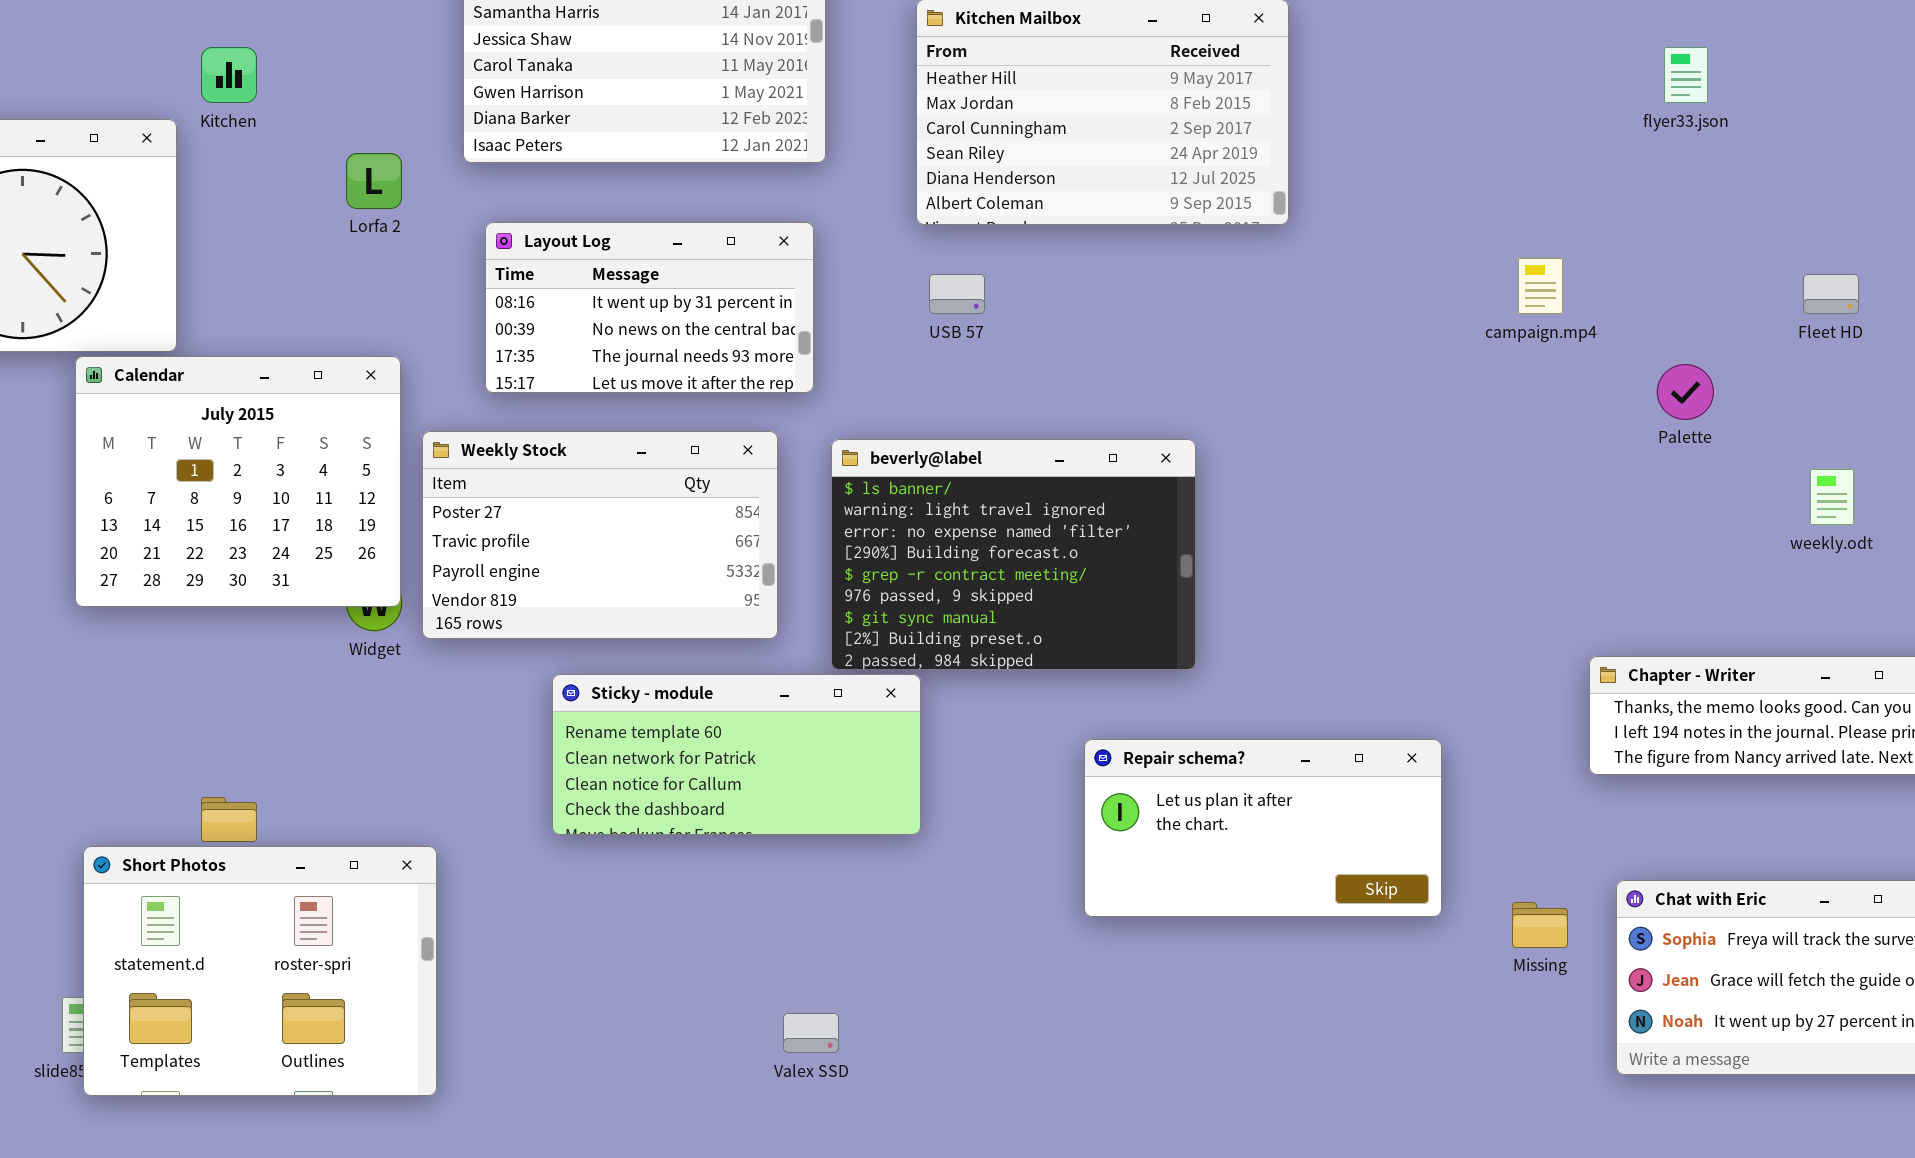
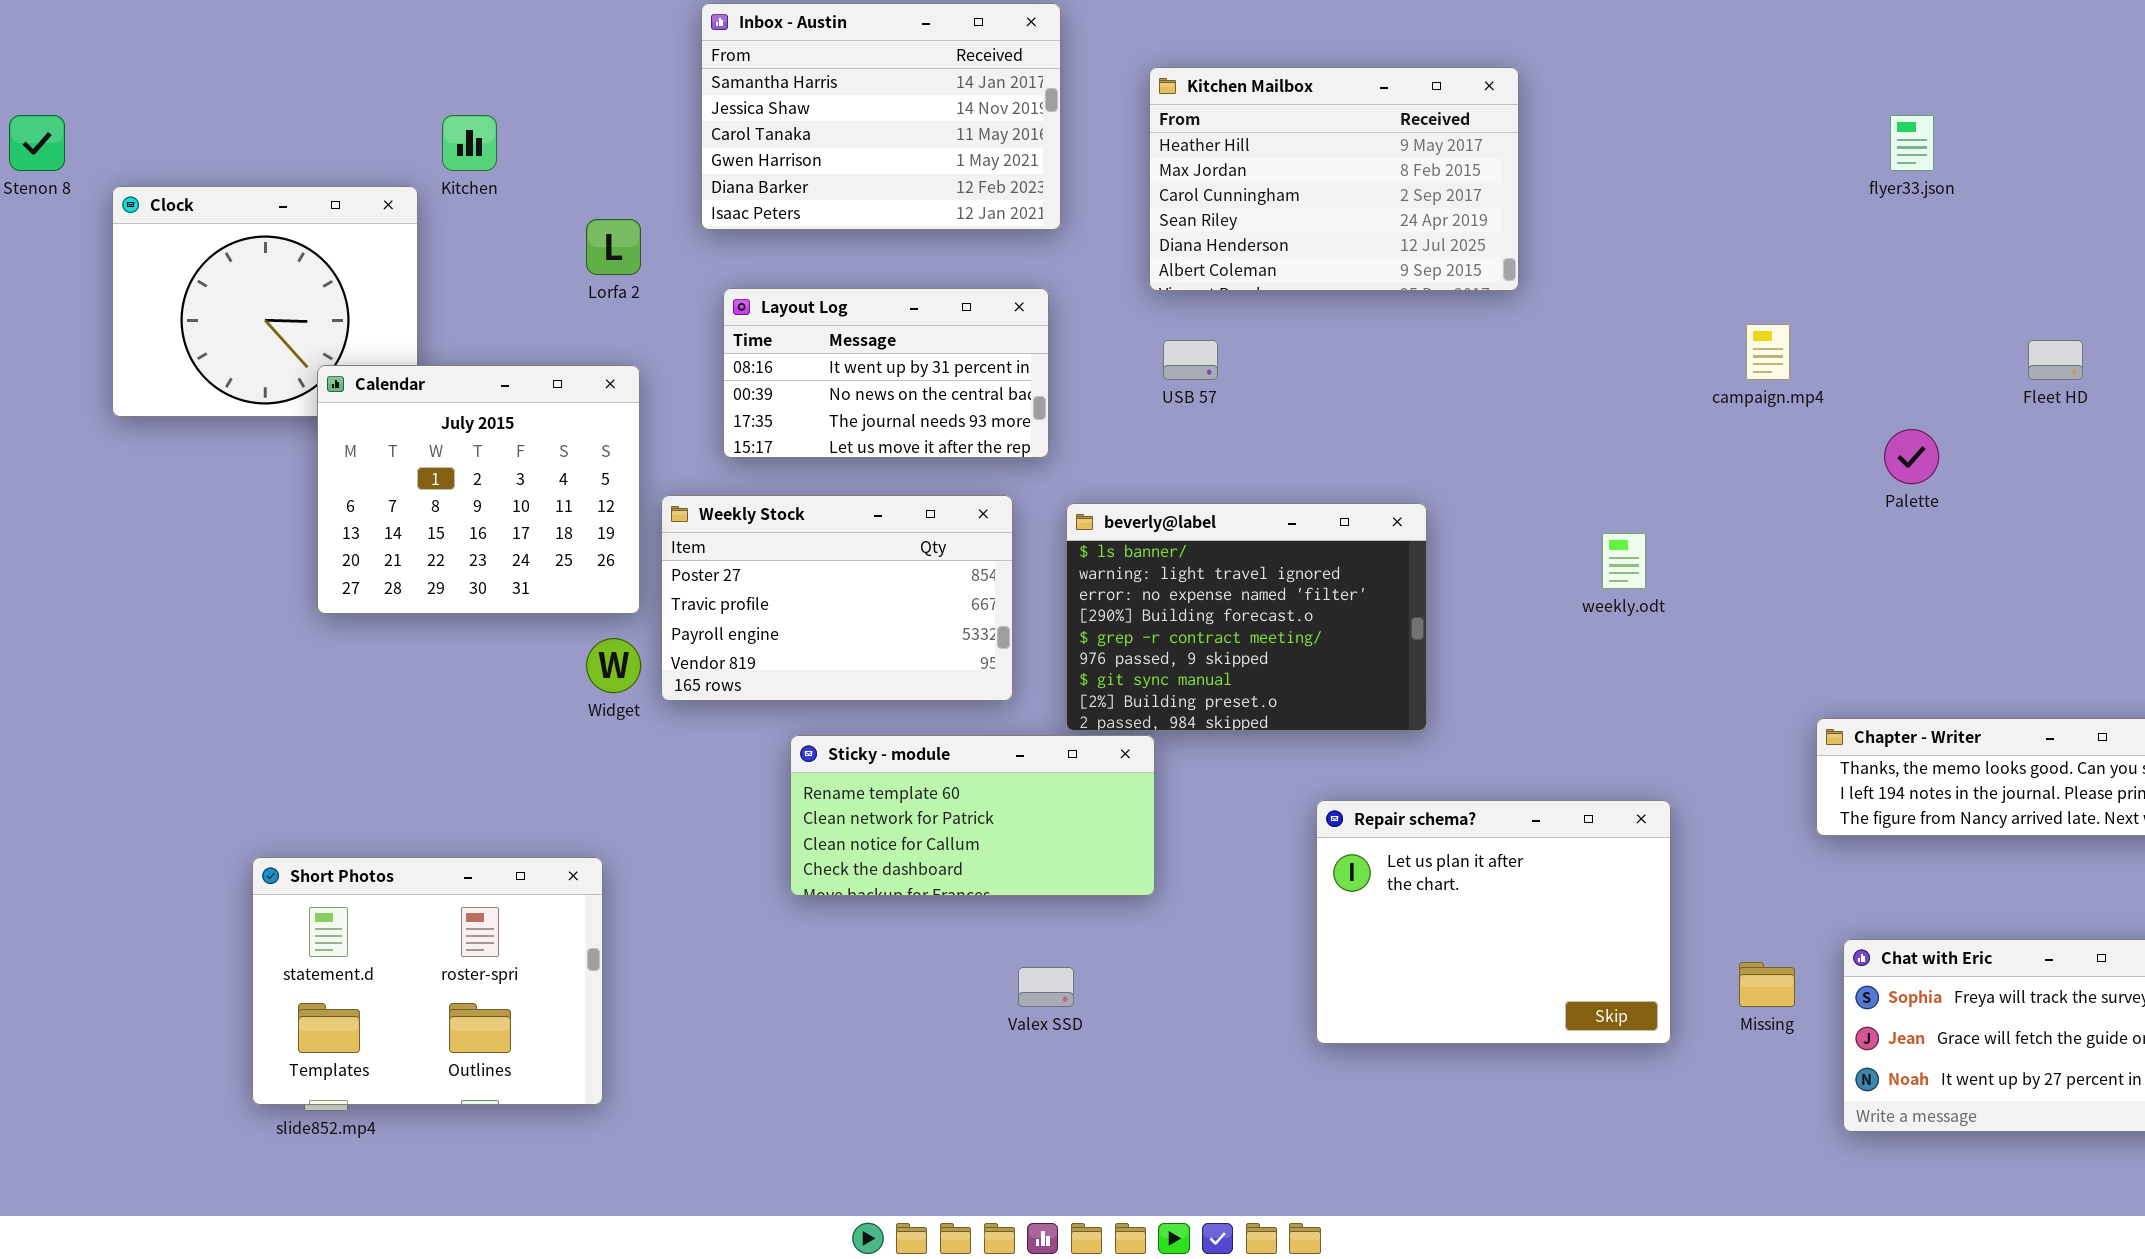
Calendar: [75,356,401,607] -> [317,365,640,614], moved
weekly.odt: [1810,469,1854,525] -> [1602,533,1646,589], moved
Repair schema?: [1084,739,1442,917] -> [1316,800,1671,1044], resized
Short Photos: [83,846,437,1096] -> [252,857,603,1105], moved
Valex SSD: [783,1013,839,1053] -> [1018,967,1074,1007], moved

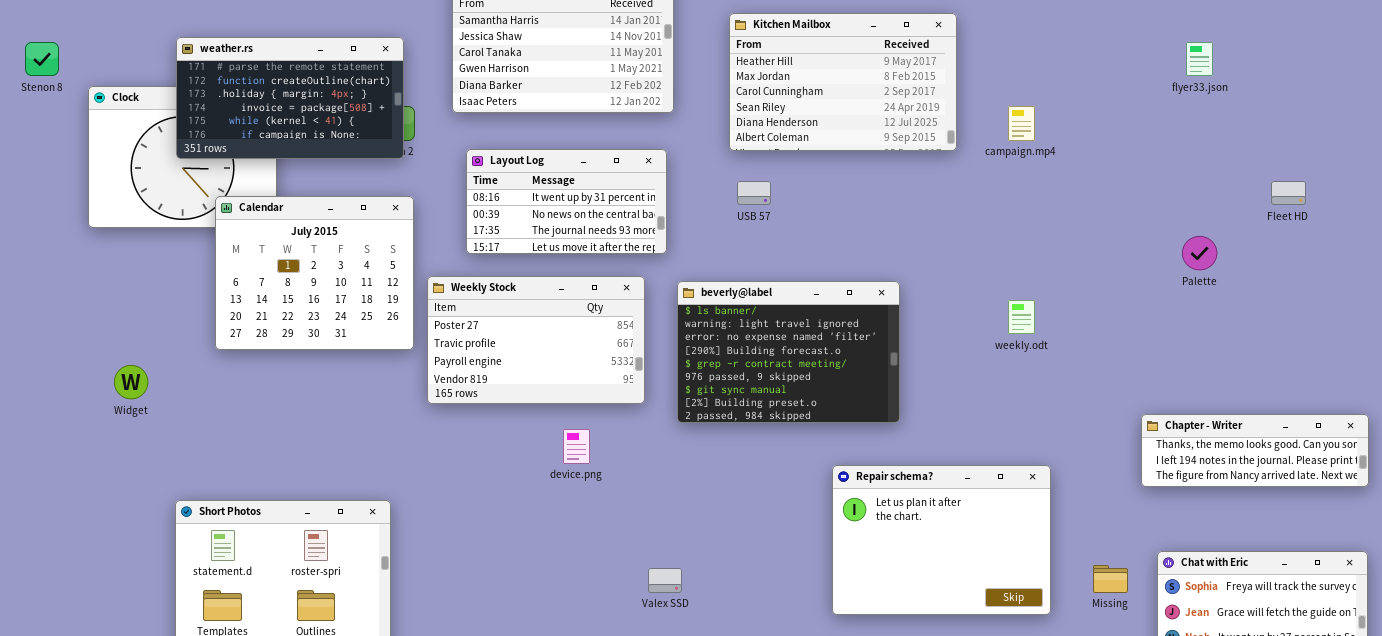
weather.rs: none -> [176,37,404,159], opened
campaign.mp4: [1746,324,1790,380] -> [1008,106,1035,141], moved
Widget: [586,638,641,693] -> [114,365,148,399], moved
Sticky - module: [790,735,1155,896] -> none, closed

